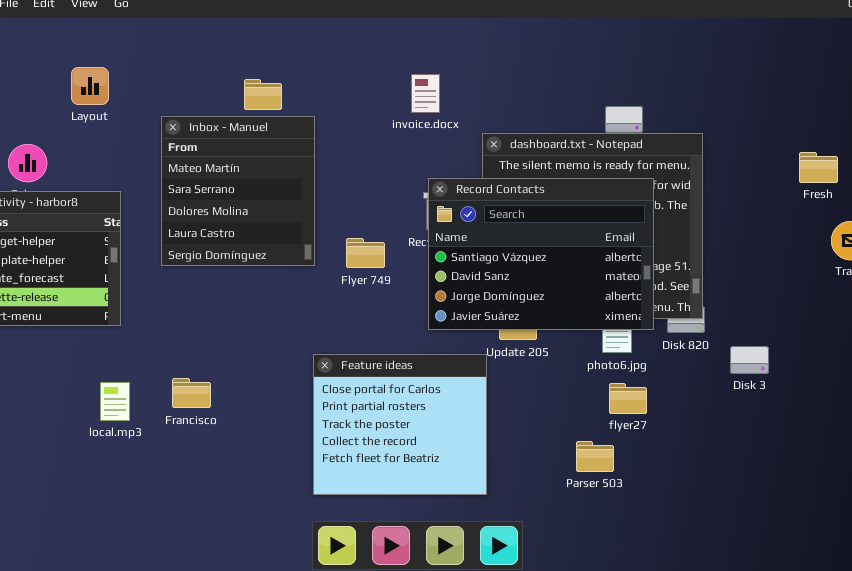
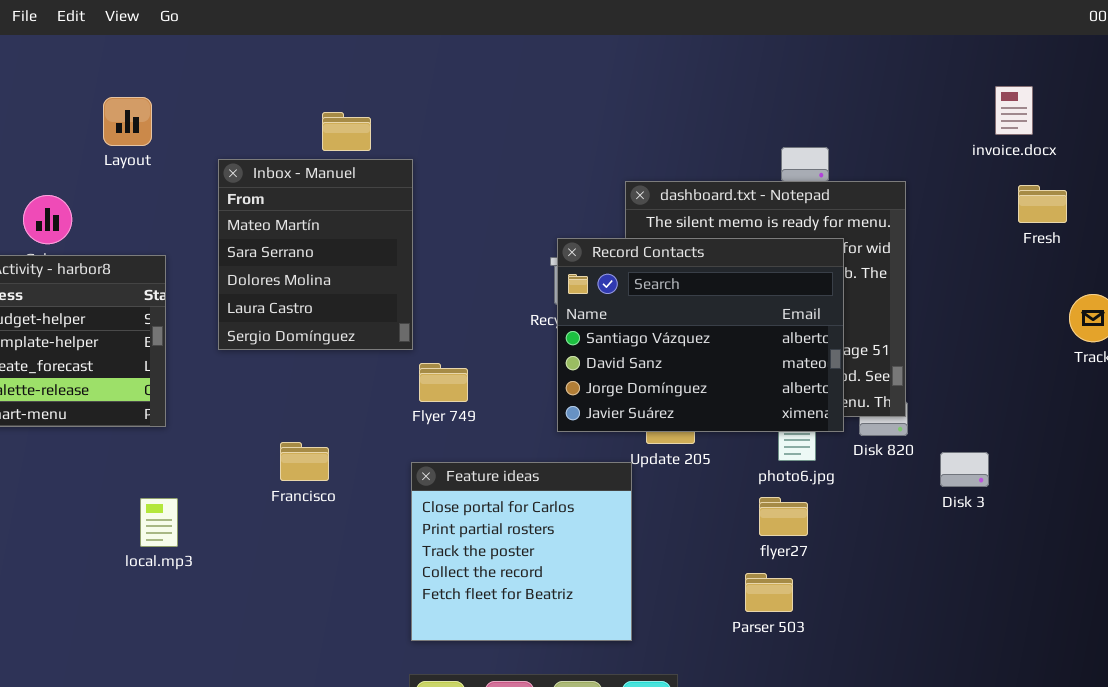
invoice.docx: [411,74,440,113] -> [995,86,1033,135], moved
Fresh: [799,152,838,183] -> [1018,185,1067,223], moved
Flyer 749: [346,238,385,268] -> [419,363,468,402], moved
Francisco: [172,378,211,408] -> [280,442,329,481], moved
flyer27: [609,383,647,414] -> [759,497,808,536], moved

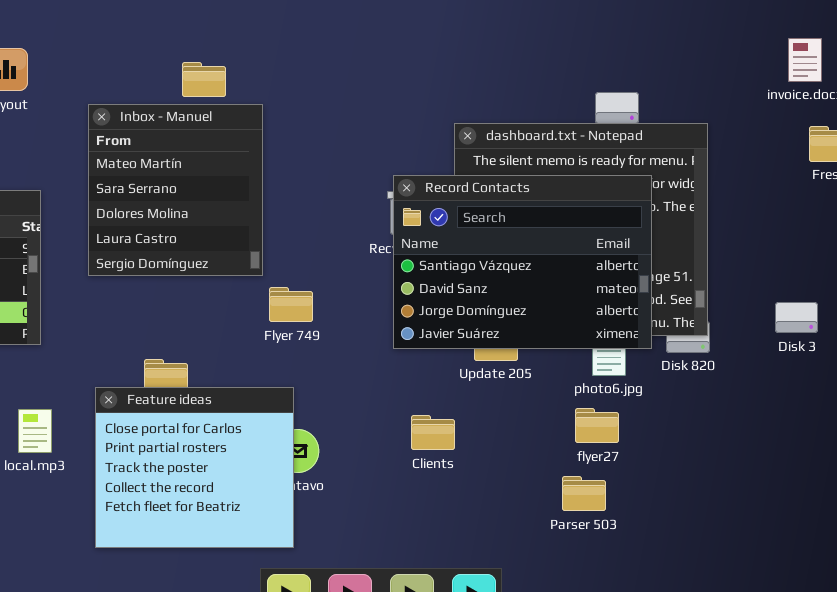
Disk 3: [940,452,989,487] -> [775,302,818,333], moved
Feature ideas: [411,462,632,641] -> [95,387,294,548], moved

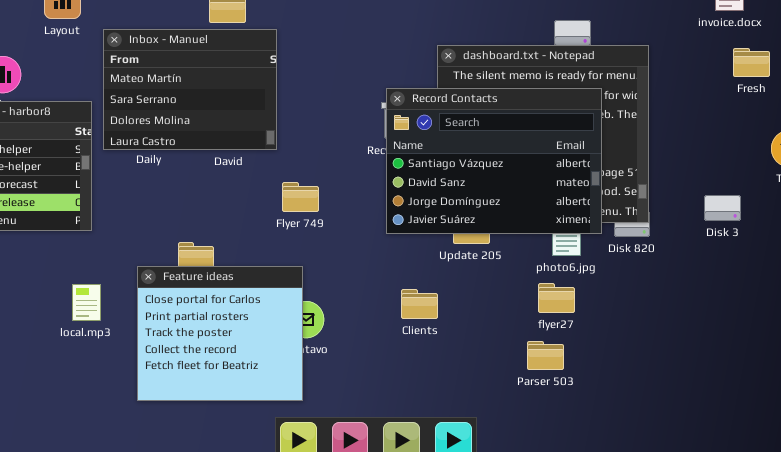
Inbox - Manuel: [88,104,263,276] -> [103,29,277,150], resized

